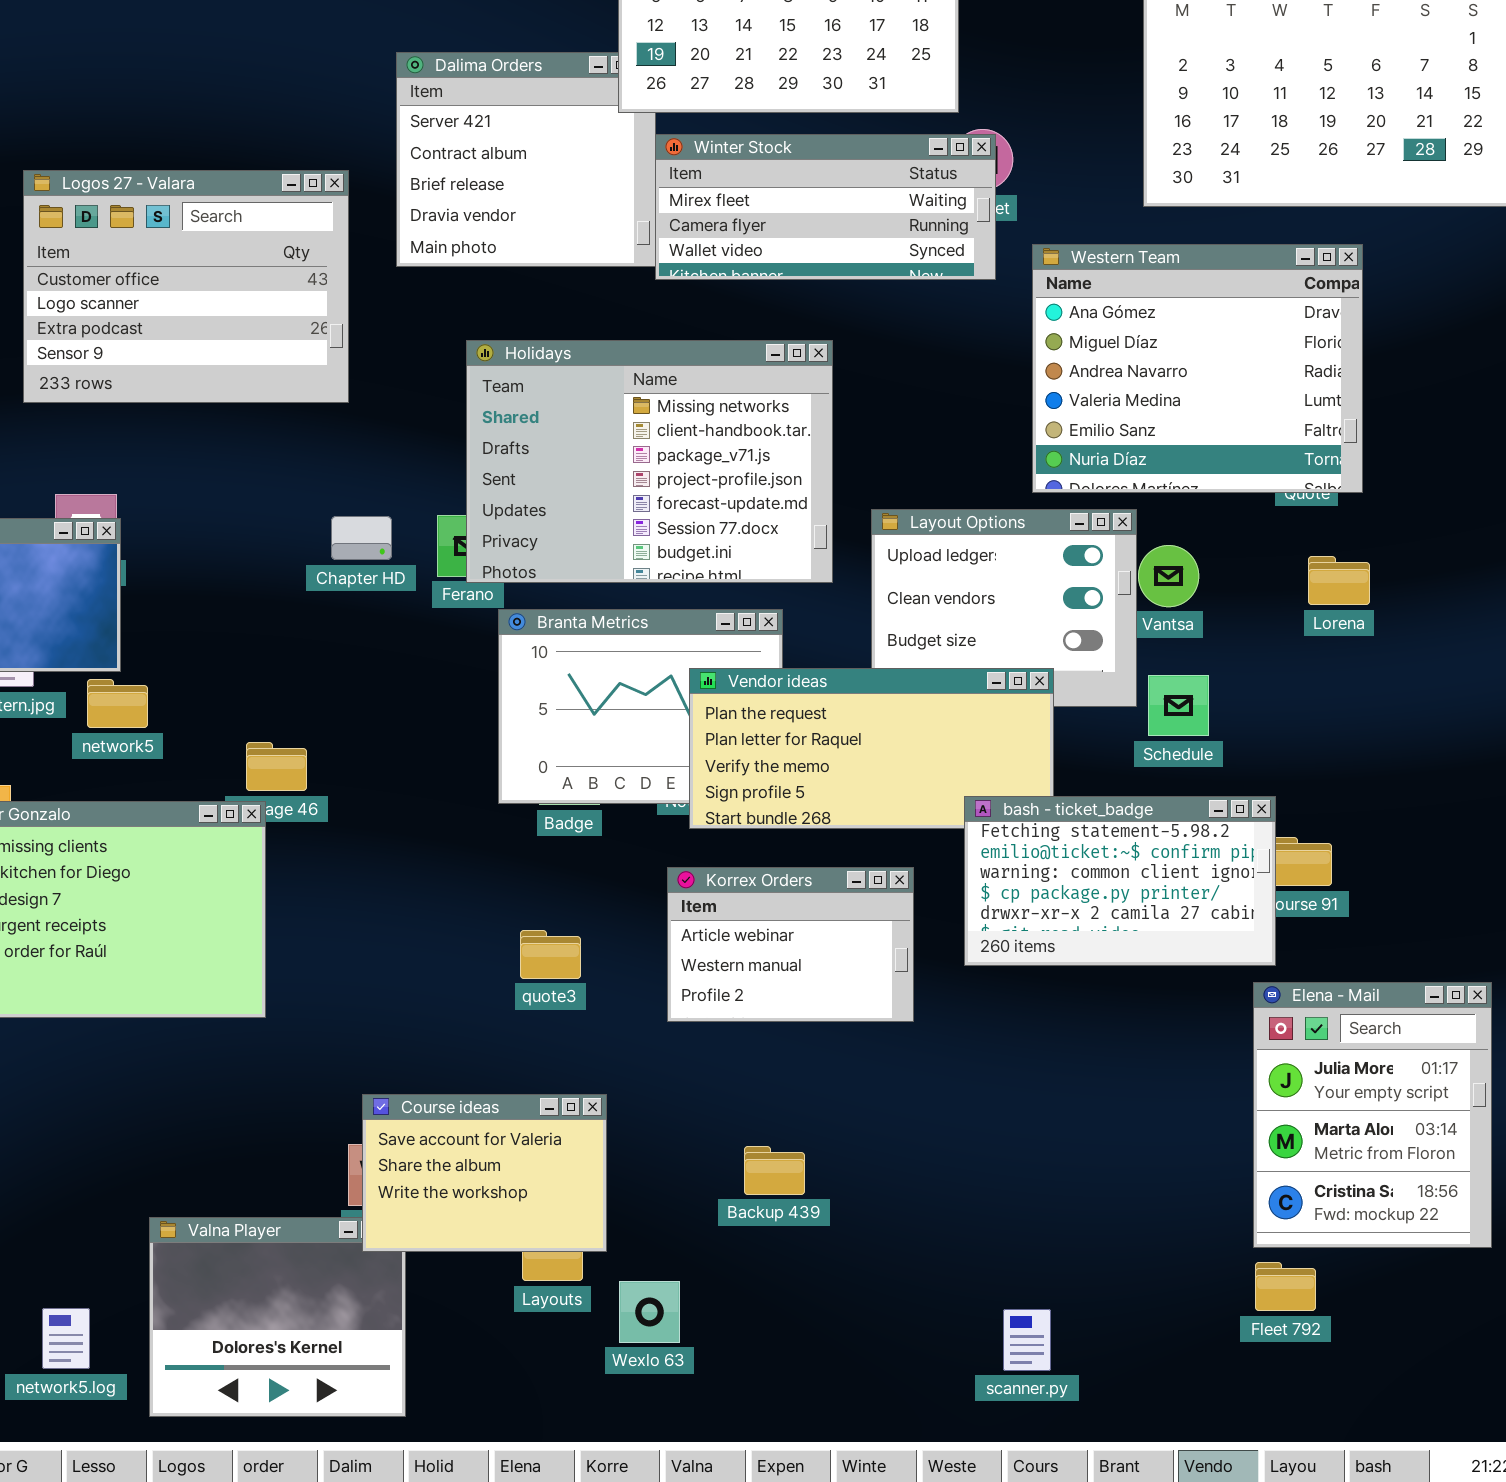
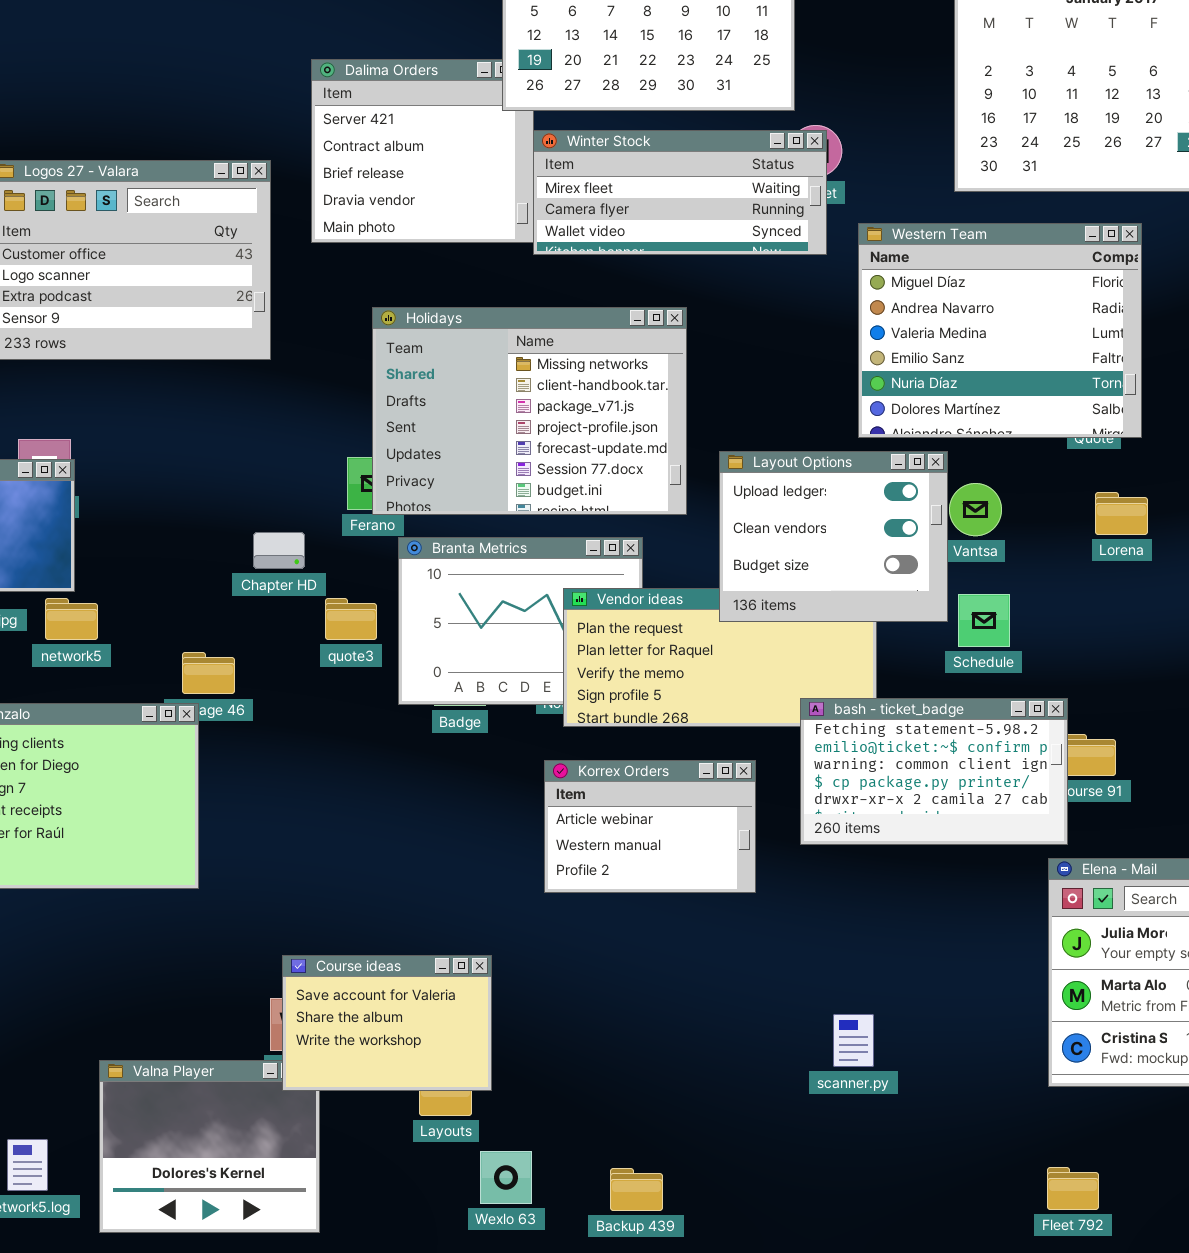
Western Team: [1032,244,1363,493] -> [858,223,1142,438], scrolled down 1 row
Layout Options: [871,509,1137,707] -> [719,451,948,622], raised
Chapter HD: [331,516,392,560] -> [253,532,305,569], moved
quote3: [520,930,581,979] -> [325,598,377,640], moved
Backup 439: [744,1146,805,1195] -> [610,1168,663,1211], moved
Fleet 792: [1255,1262,1316,1311] -> [1047,1167,1099,1210], moved
Wexlo 63: [619,1281,680,1343] -> [480,1151,532,1204], moved
scanner.py: [1003,1309,1051,1371] -> [833,1014,874,1067], moved

